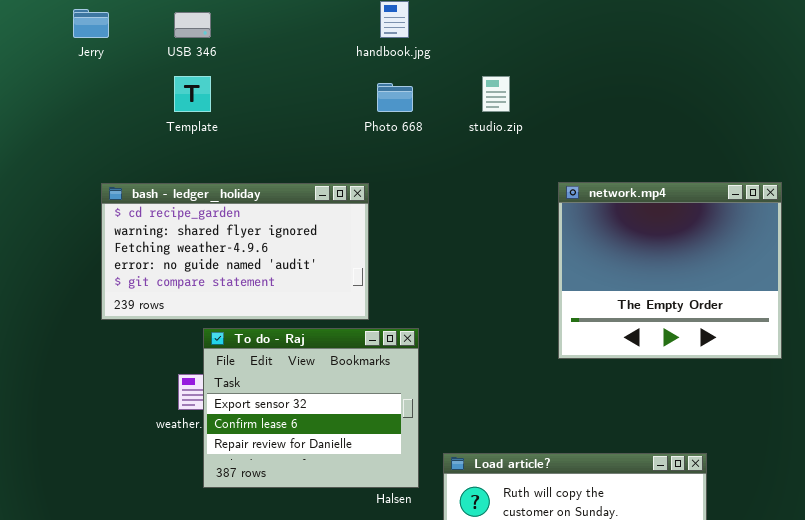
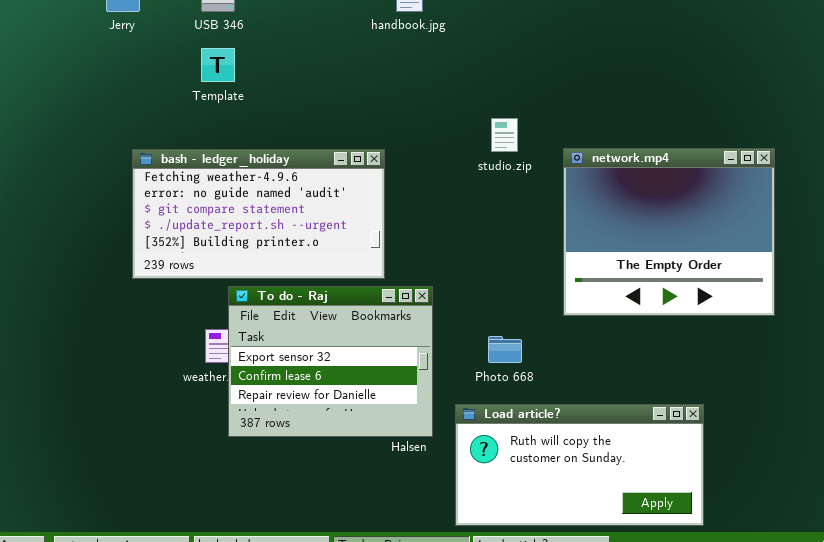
studio.zip: [482,76,510,112] -> [491,118,518,152], moved
Photo 668: [377,83,413,112] -> [488,336,522,363], moved
bash - ledger_holiday: [101,183,369,320] -> [132,149,385,279], scrolled down 2 rows

